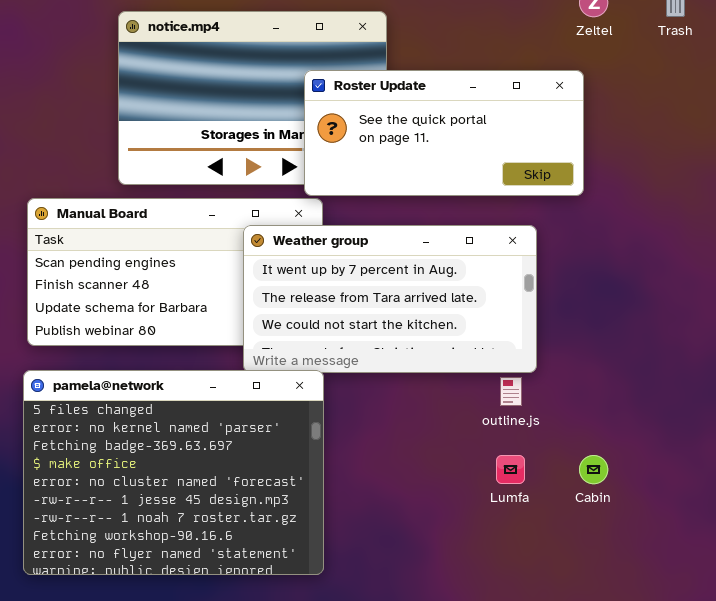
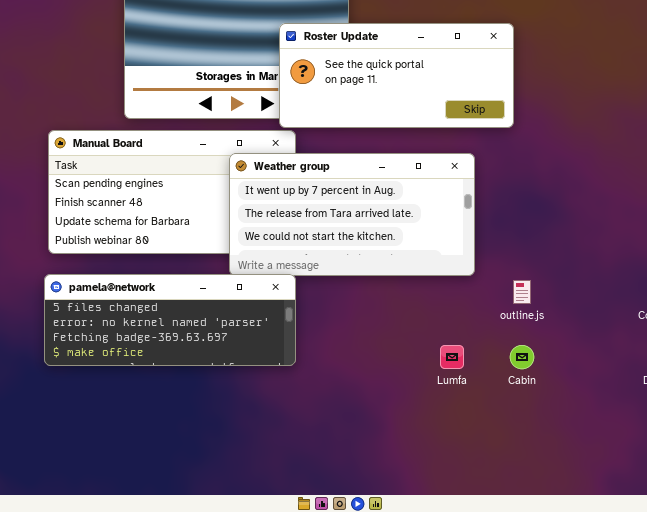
pamela@network: [23,370,324,575] -> [44,274,296,366], resized
outline.js: [500,377,522,406] -> [513,280,531,304], moved

